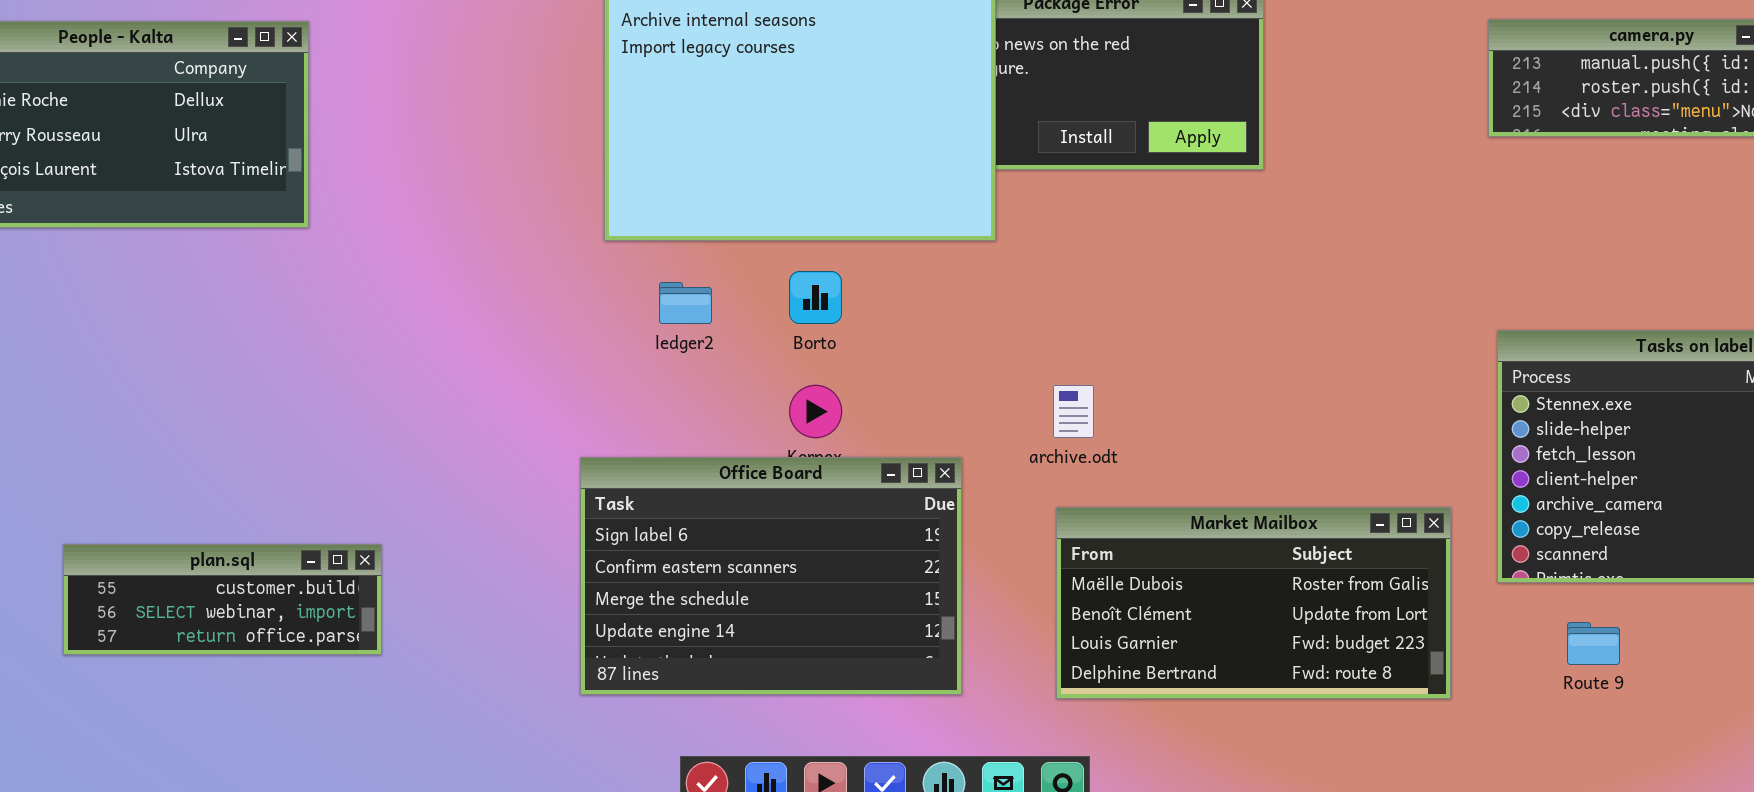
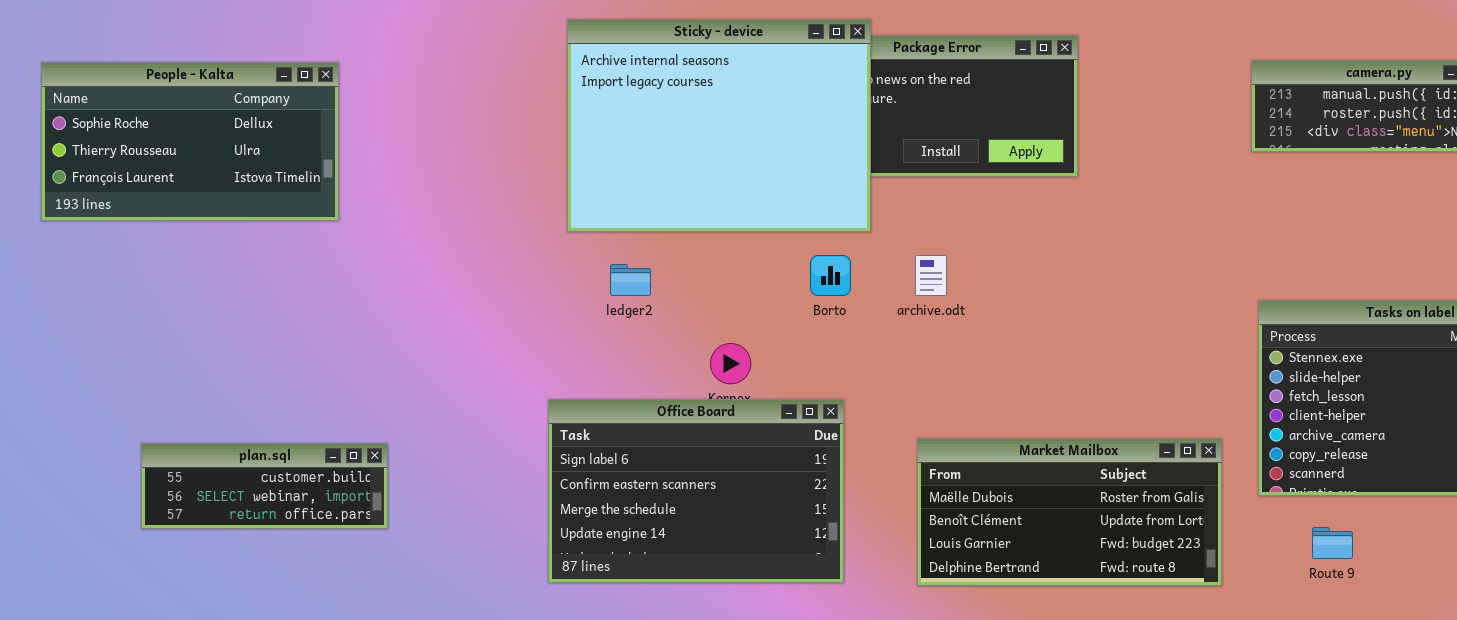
Borto: [789,271,842,324] -> [810,255,851,296], moved
archive.odt: [1053,385,1094,438] -> [915,255,947,296], moved
plan.sql: [63,544,382,655] -> [141,443,388,529], moved

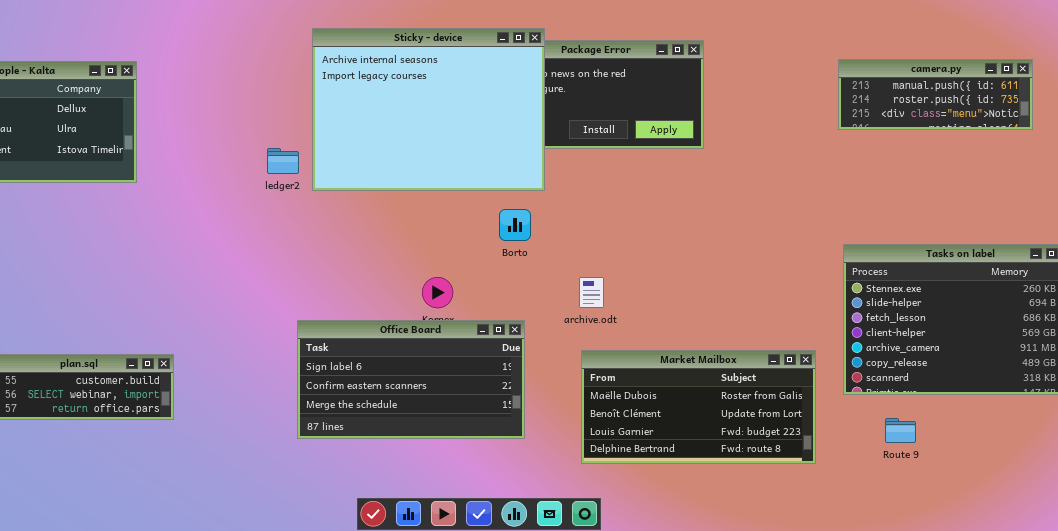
archive.odt: [915,255,947,296] -> [579,277,604,308], moved
ledger2: [610,264,651,296] -> [267,148,299,174], moved
Office Board: [548,399,844,583] -> [297,320,525,439], resized

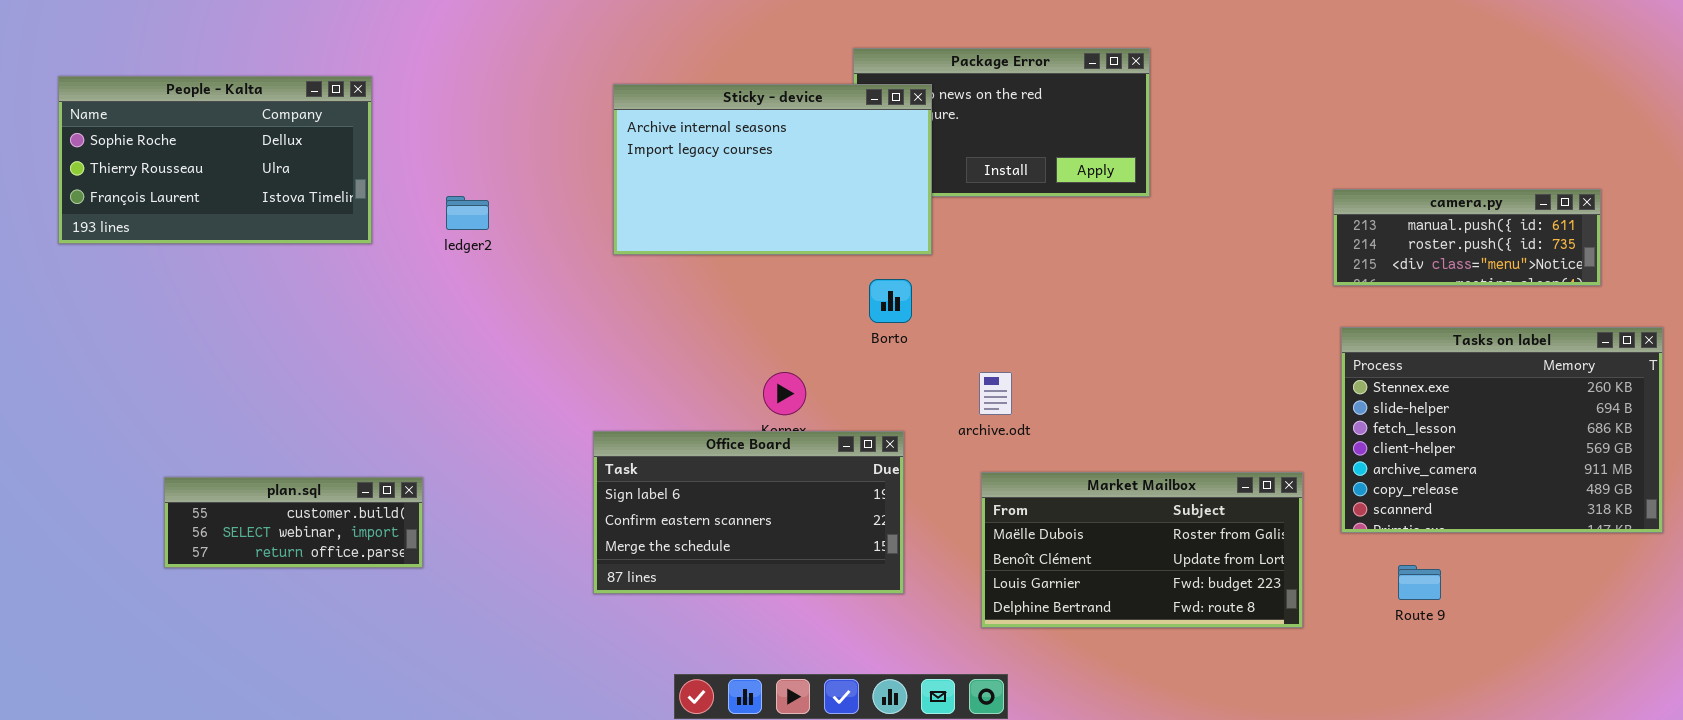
Sticky - device: [312,28,545,191] -> [613,84,932,255], resized
camera.py: [838,59,1033,130] -> [1333,189,1601,286], moved
ledger2: [267,148,299,174] -> [446,196,489,230], moved

